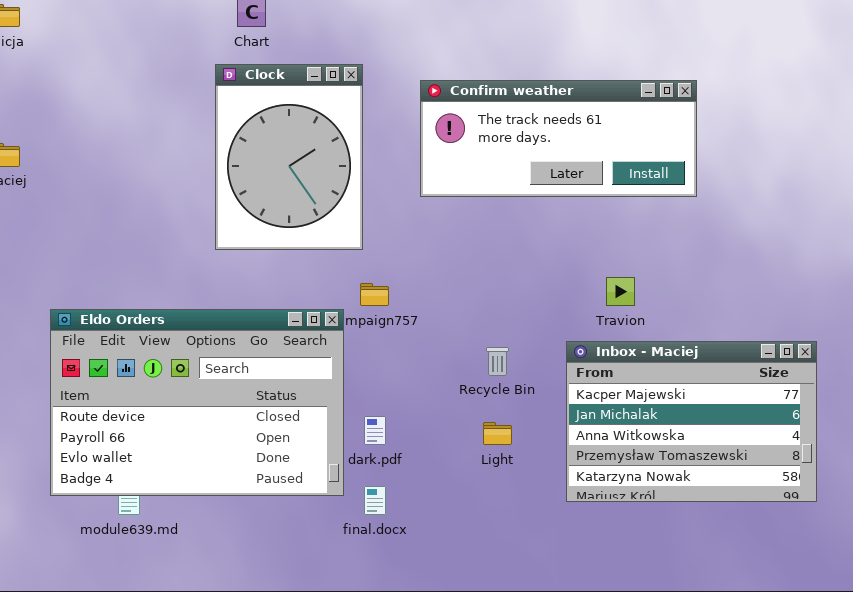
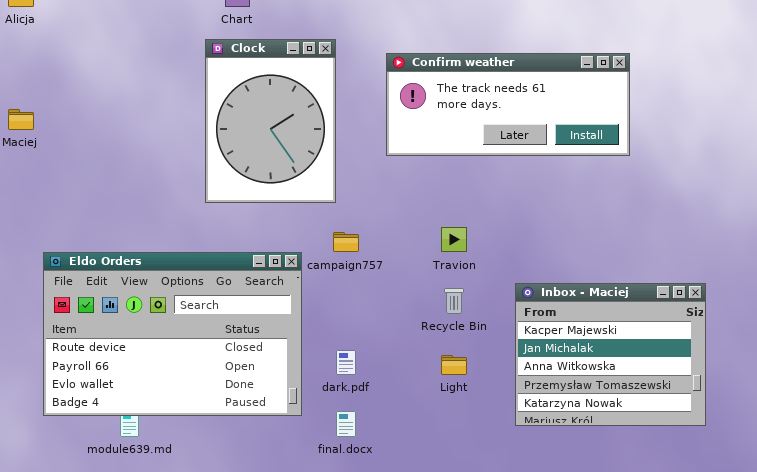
Travion: [606,277,635,306] -> [441,227,467,252], moved
Eldo Orders: [50,309,344,496] -> [43,252,302,416], moved
Inbox - Maciej: [566,341,817,502] -> [515,283,706,426], resized

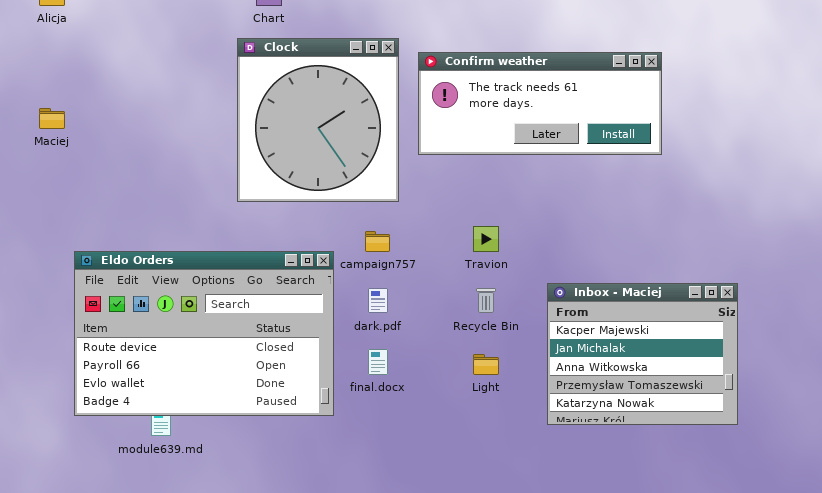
Clock: [205,39,336,203] -> [237,38,399,202], resized
dark.pdf: [336,350,356,375] -> [368,288,388,313], moved
final.docx: [336,411,356,437] -> [368,349,388,375], moved

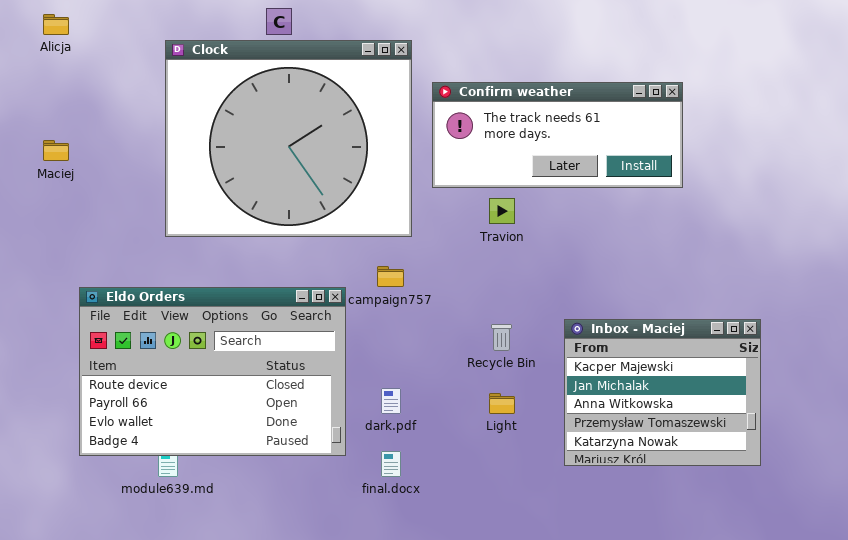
Clock: [237,38,399,202] -> [165,40,412,237], resized
Travion: [473,226,499,252] -> [489,198,515,224], moved
dark.pdf: [368,288,388,313] -> [381,388,401,414], moved
final.docx: [368,349,388,375] -> [381,451,401,477], moved

